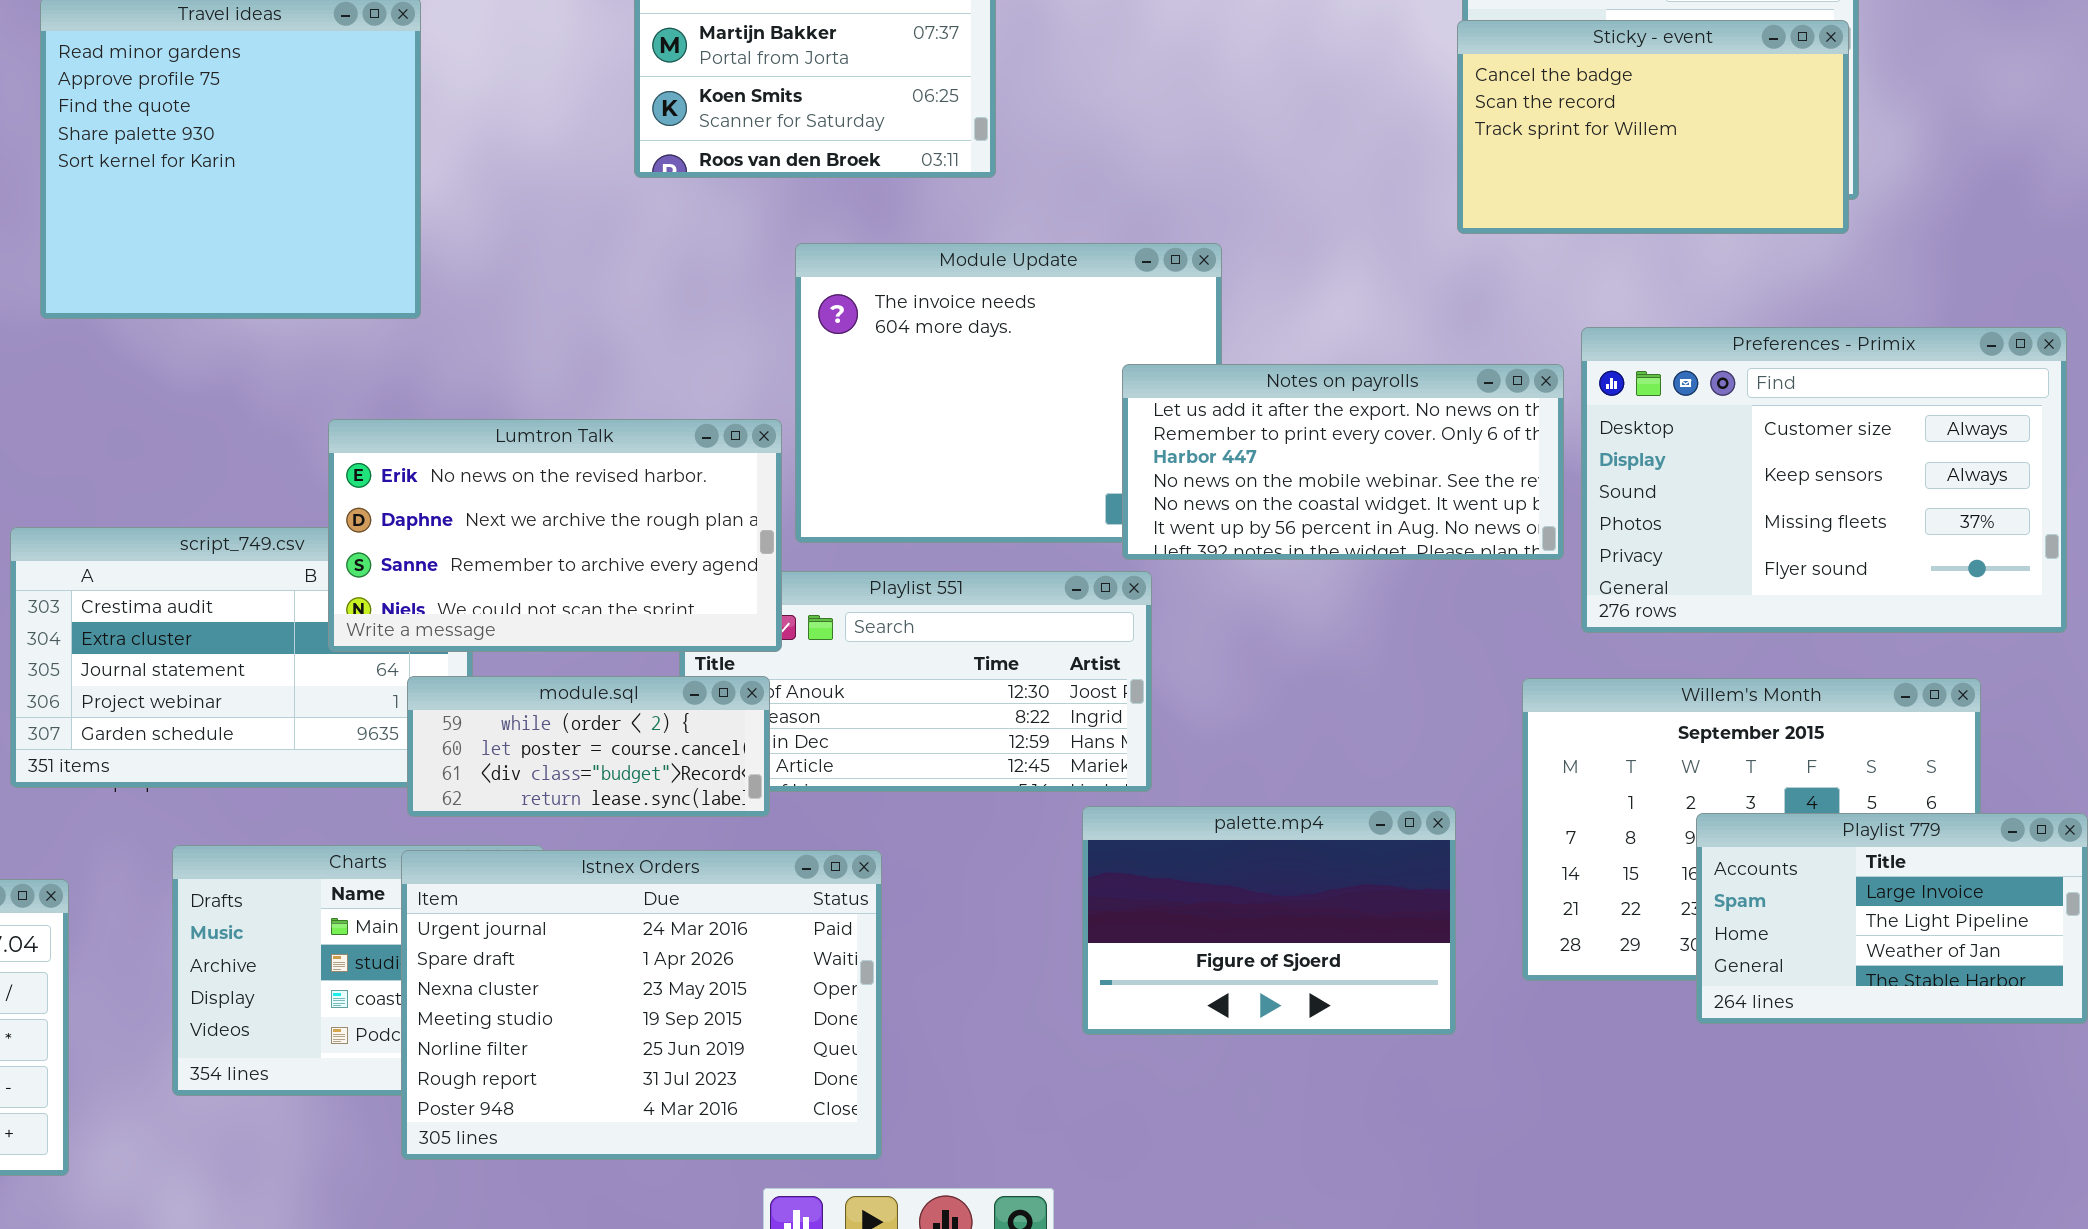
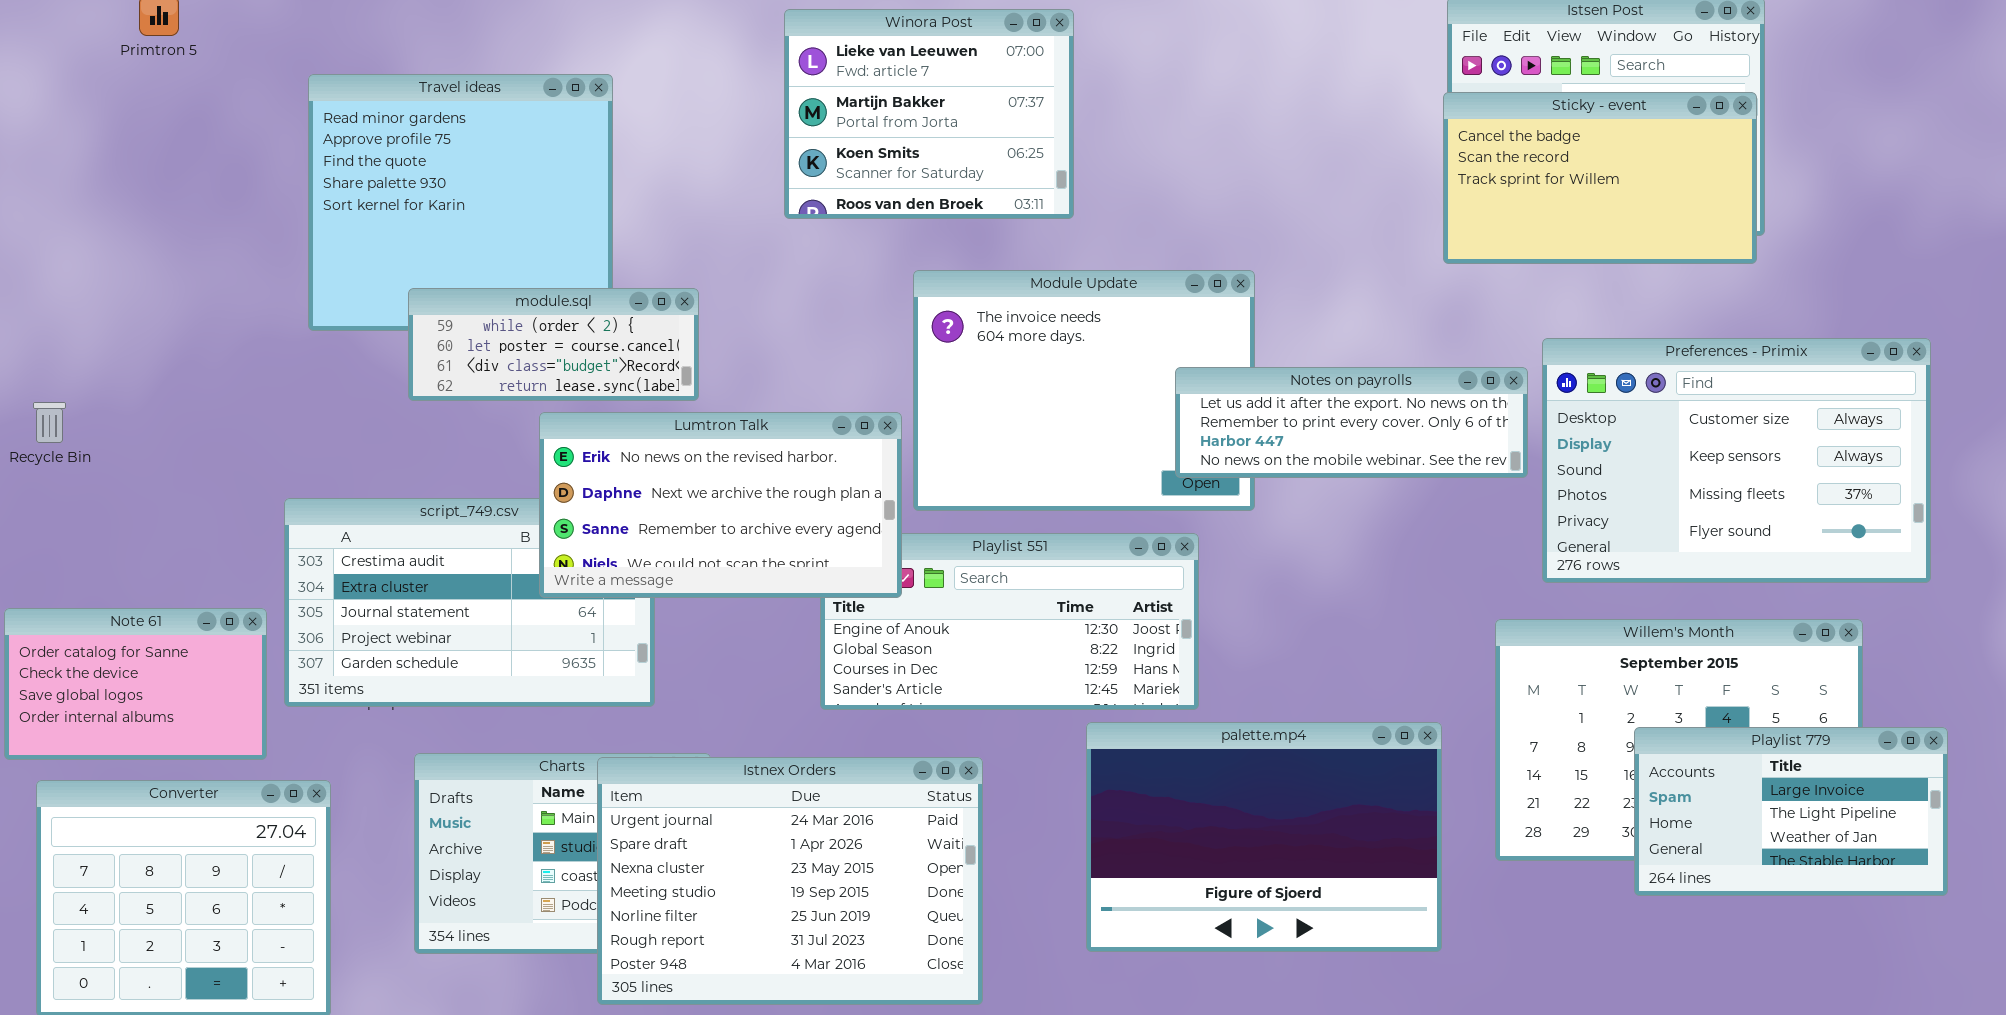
Notes on payrolls: [1122,364,1564,560] -> [1175,367,1528,478], resized
module.sql: [407,676,770,817] -> [408,288,699,401], moved
palette.mp4: [1082,806,1456,1035] -> [1086,722,1442,952], resized

